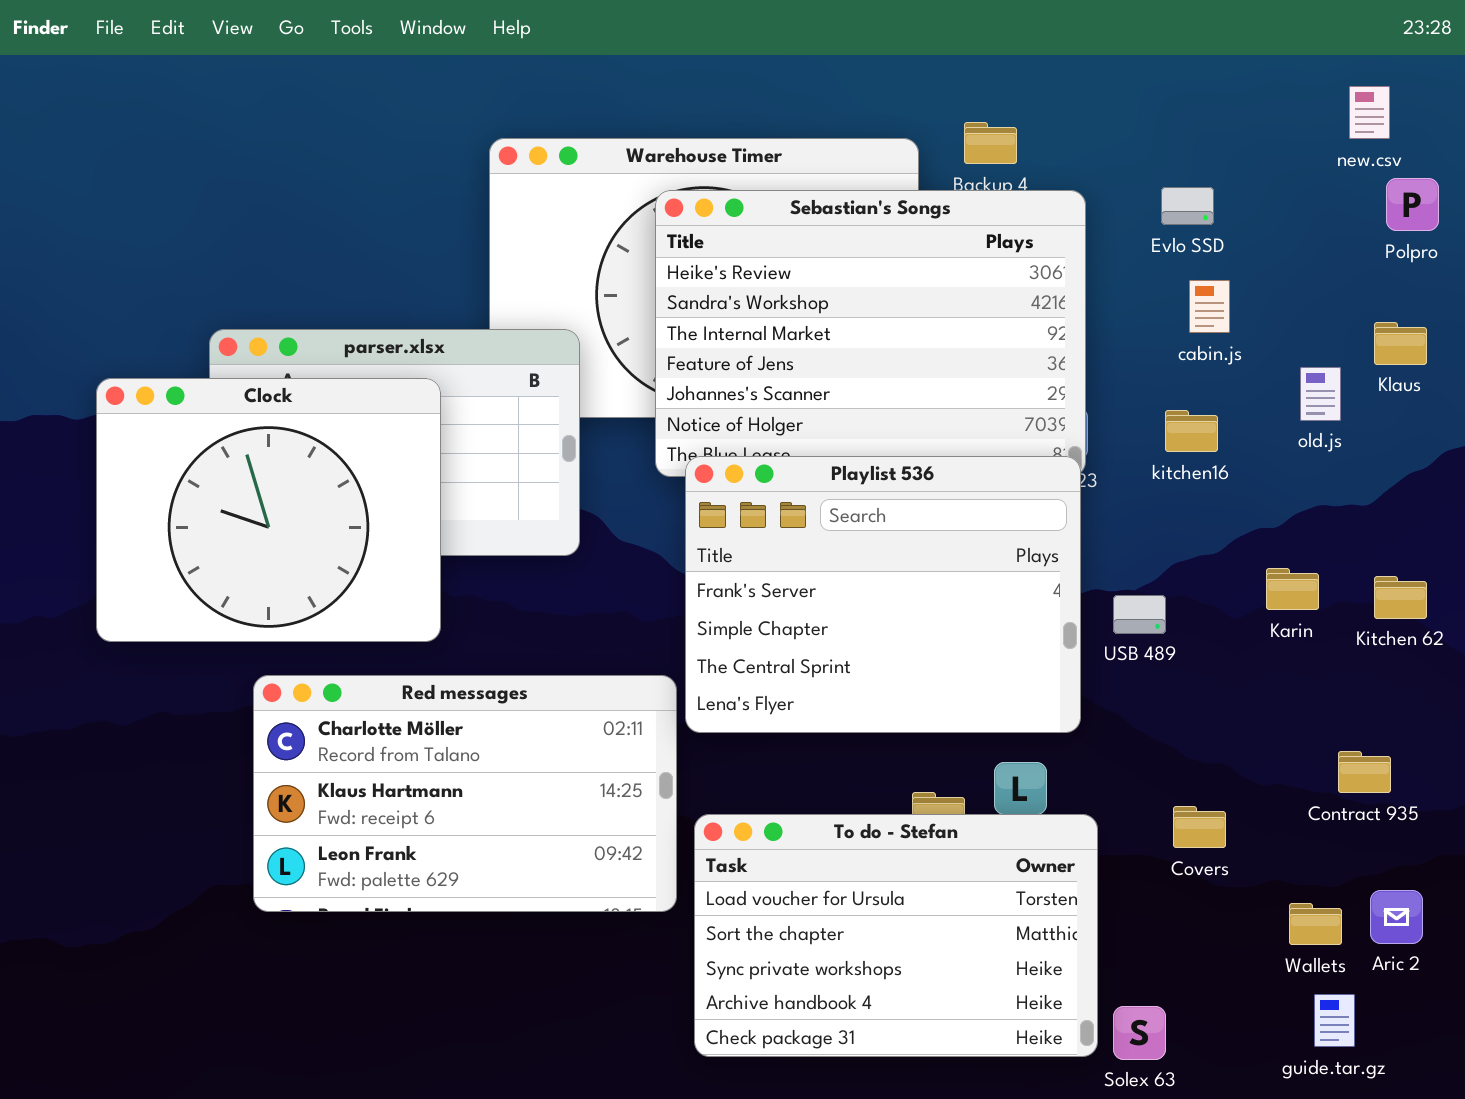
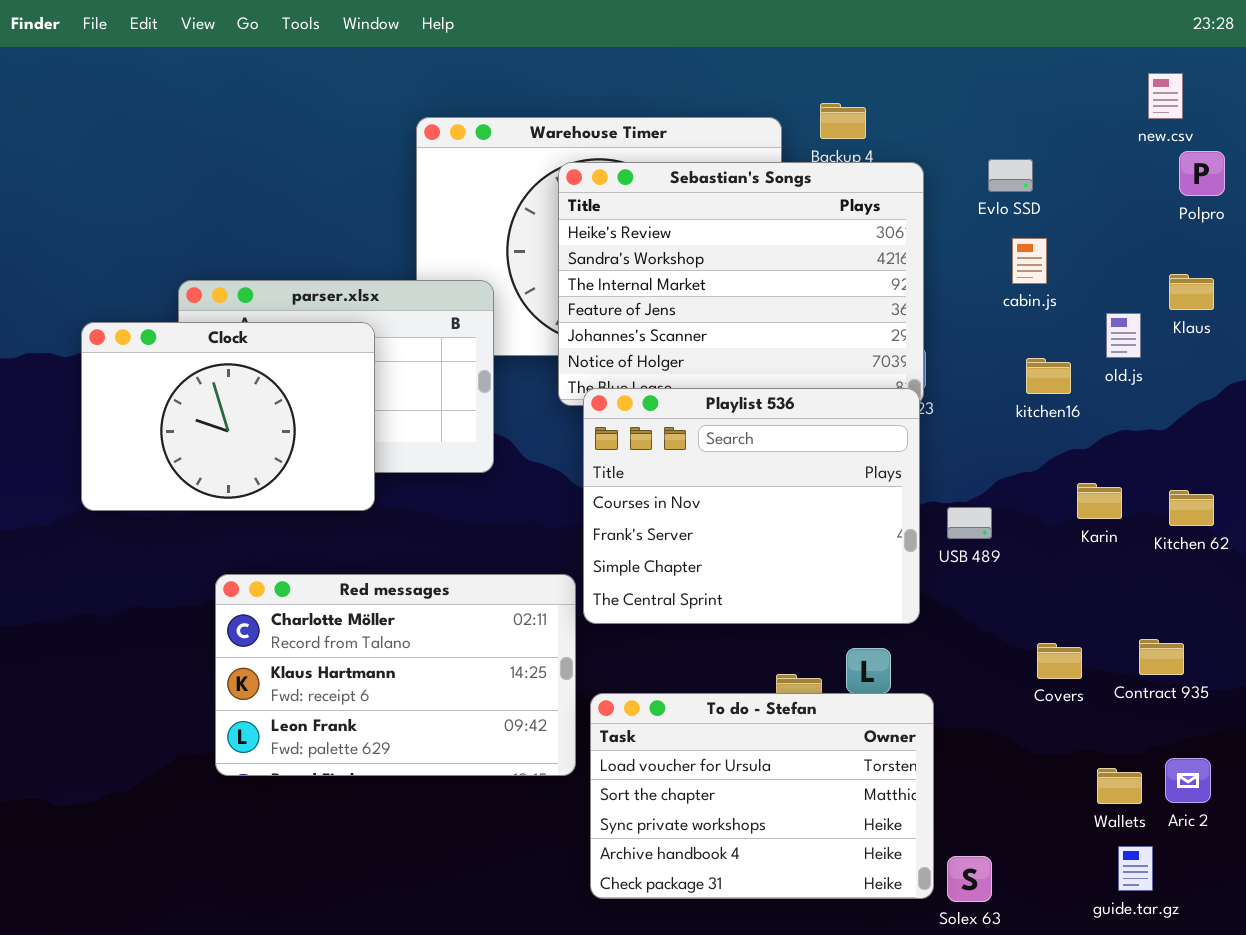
Clock: [96,378,441,642] -> [81,322,375,511], resized
kitchen16: [1165,410,1218,452] -> [1026,358,1071,394], moved
Playlist 536: [685,456,1081,733] -> [583,388,920,624], scrolled up 1 row
Covers: [1173,806,1226,848] -> [1037,643,1082,679], moved

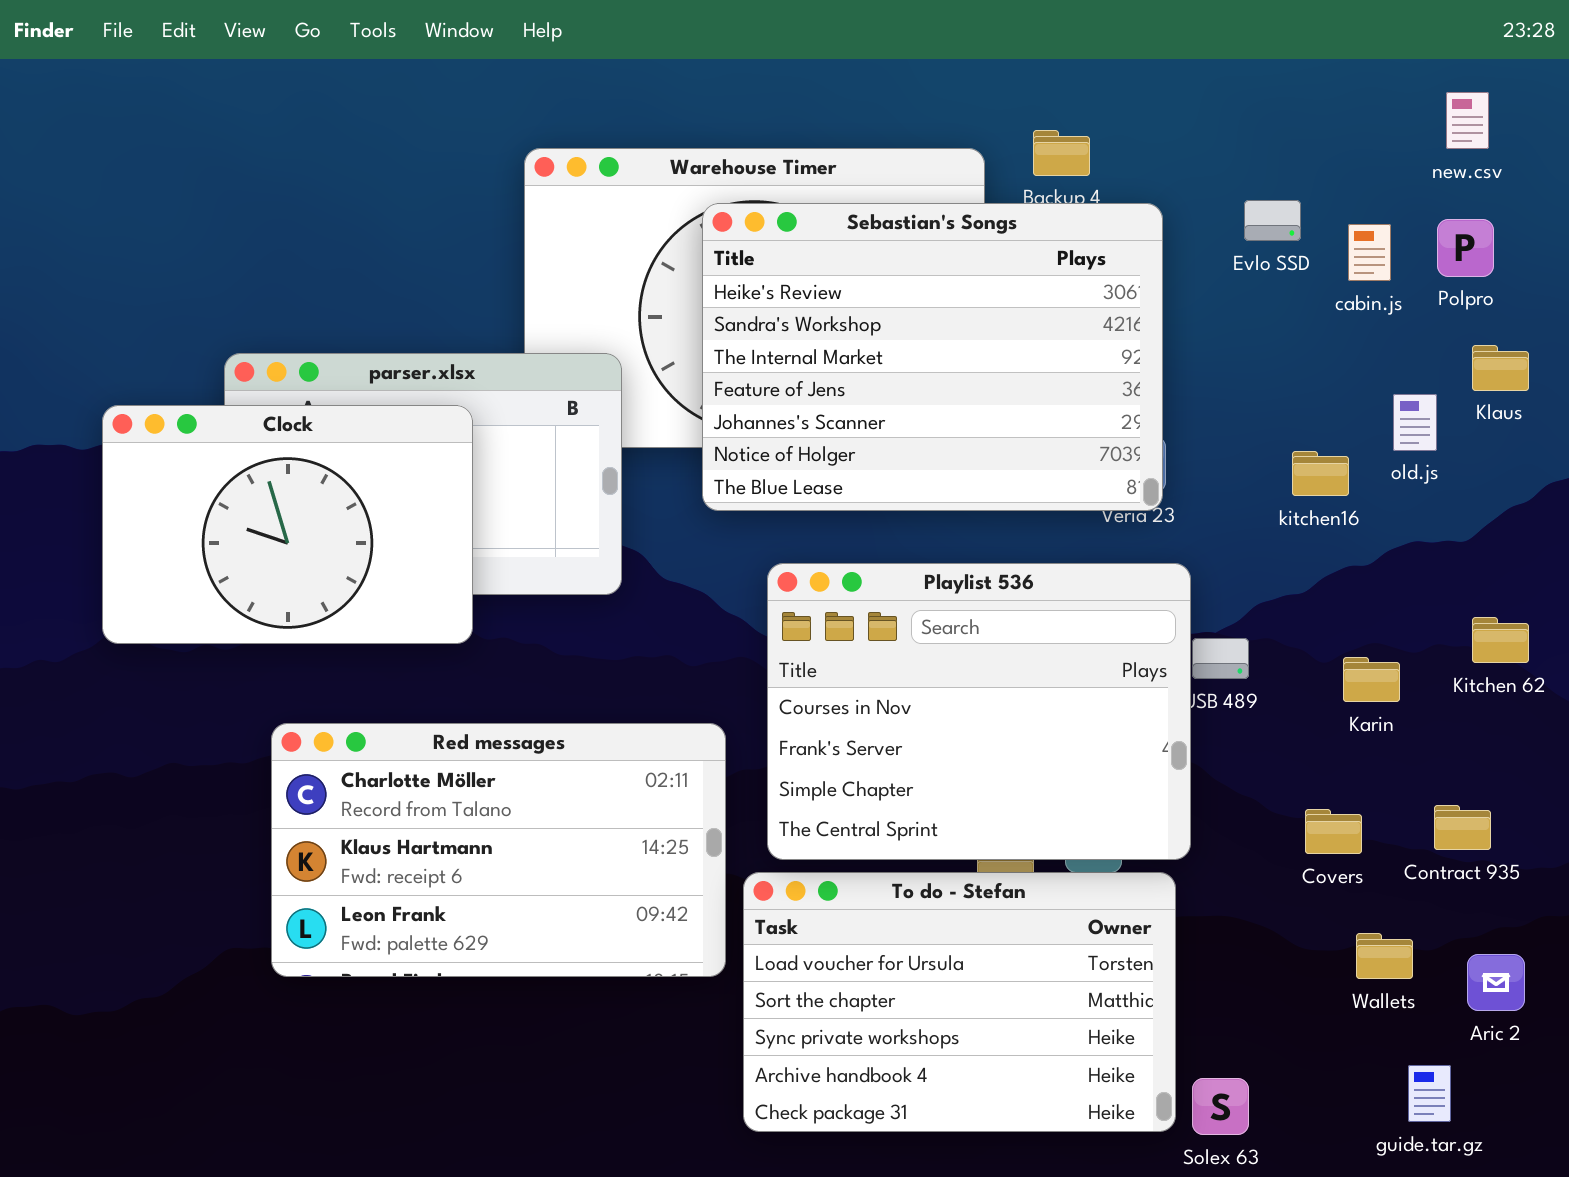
Polpro: [1179,151,1225,196] -> [1437,219,1494,277], moved
cabin.js: [1012,238,1047,284] -> [1348,224,1391,281], moved
Playlist 536: [583,388,920,624] -> [767,563,1191,860], moved
Karin: [1077,483,1122,519] -> [1343,657,1400,702], moved
Wallets: [1097,768,1142,804] -> [1356,933,1413,979], moved

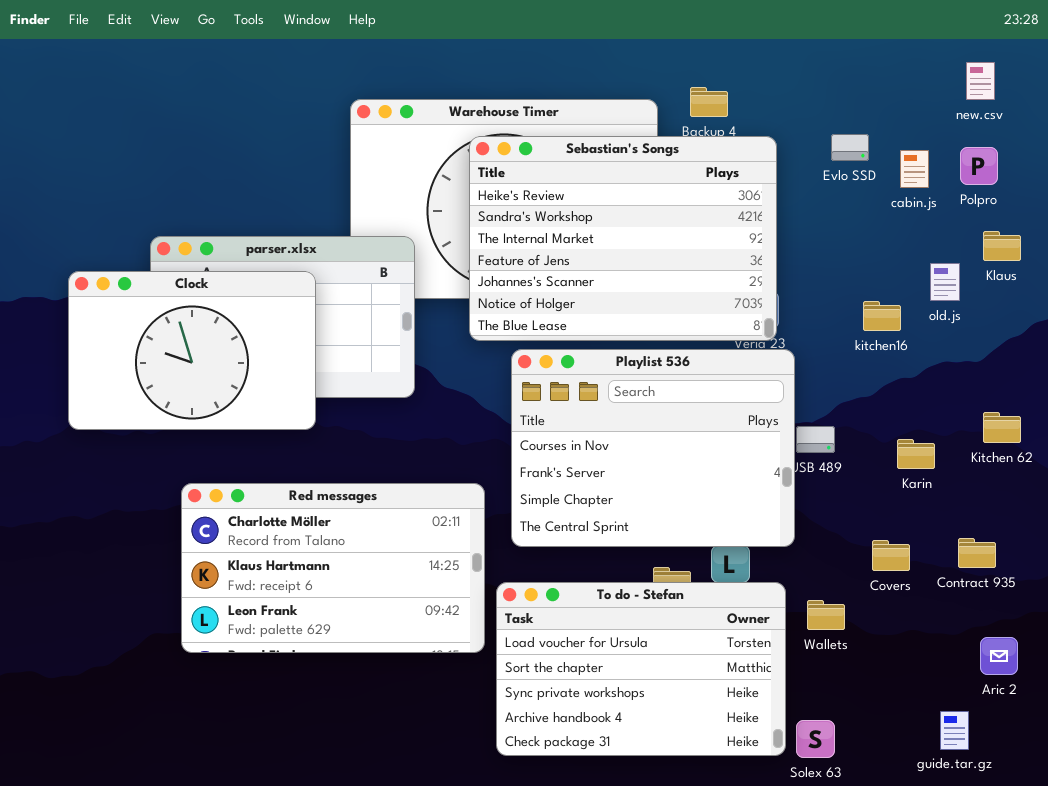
Playlist 536: [767,563,1191,860] -> [511,349,795,547], moved
Wallets: [1356,933,1413,979] -> [807,600,845,630], moved

